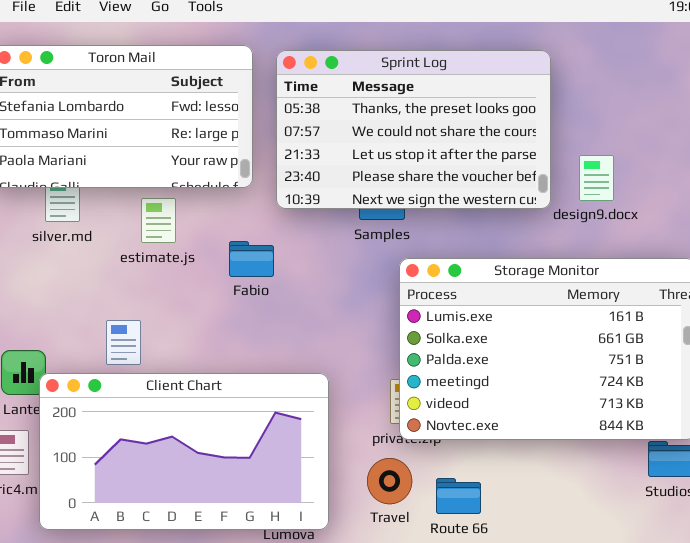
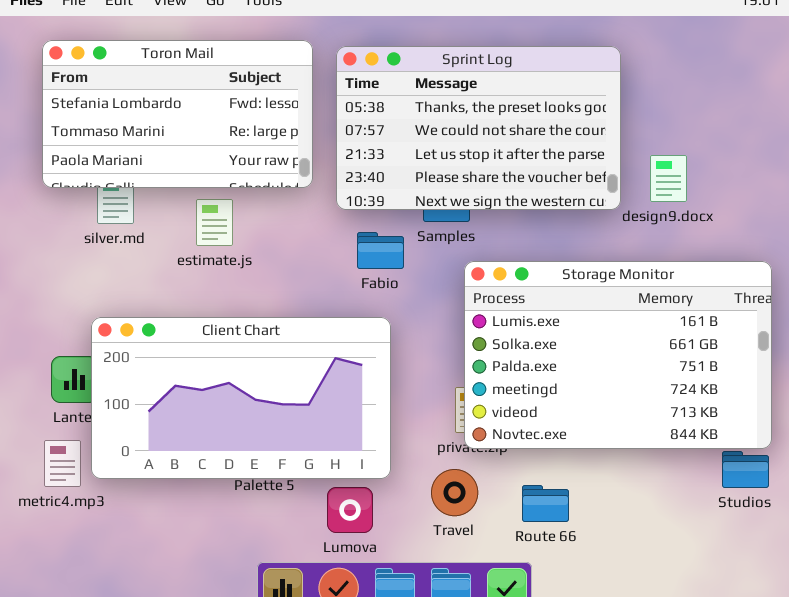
Fabio: [229,241,274,277] -> [357,232,404,269], moved
Client Chart: [39,373,329,530] -> [91,317,391,479], moved
Route 66: [436,478,481,514] -> [522,485,569,522], moved

